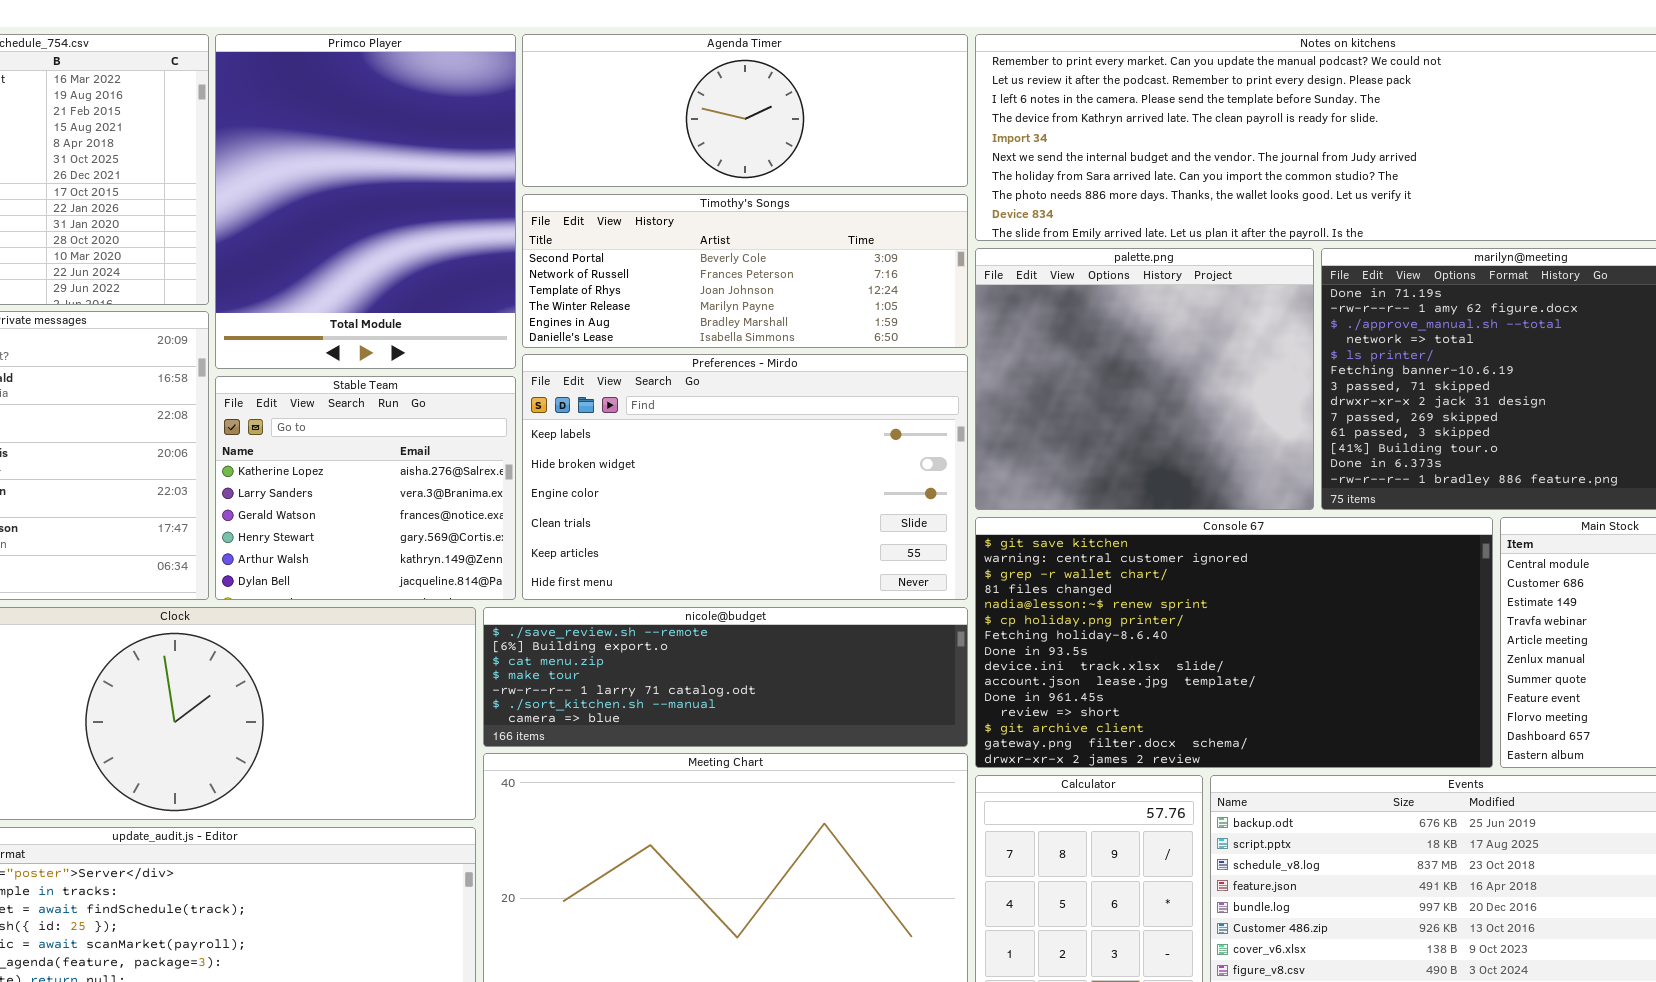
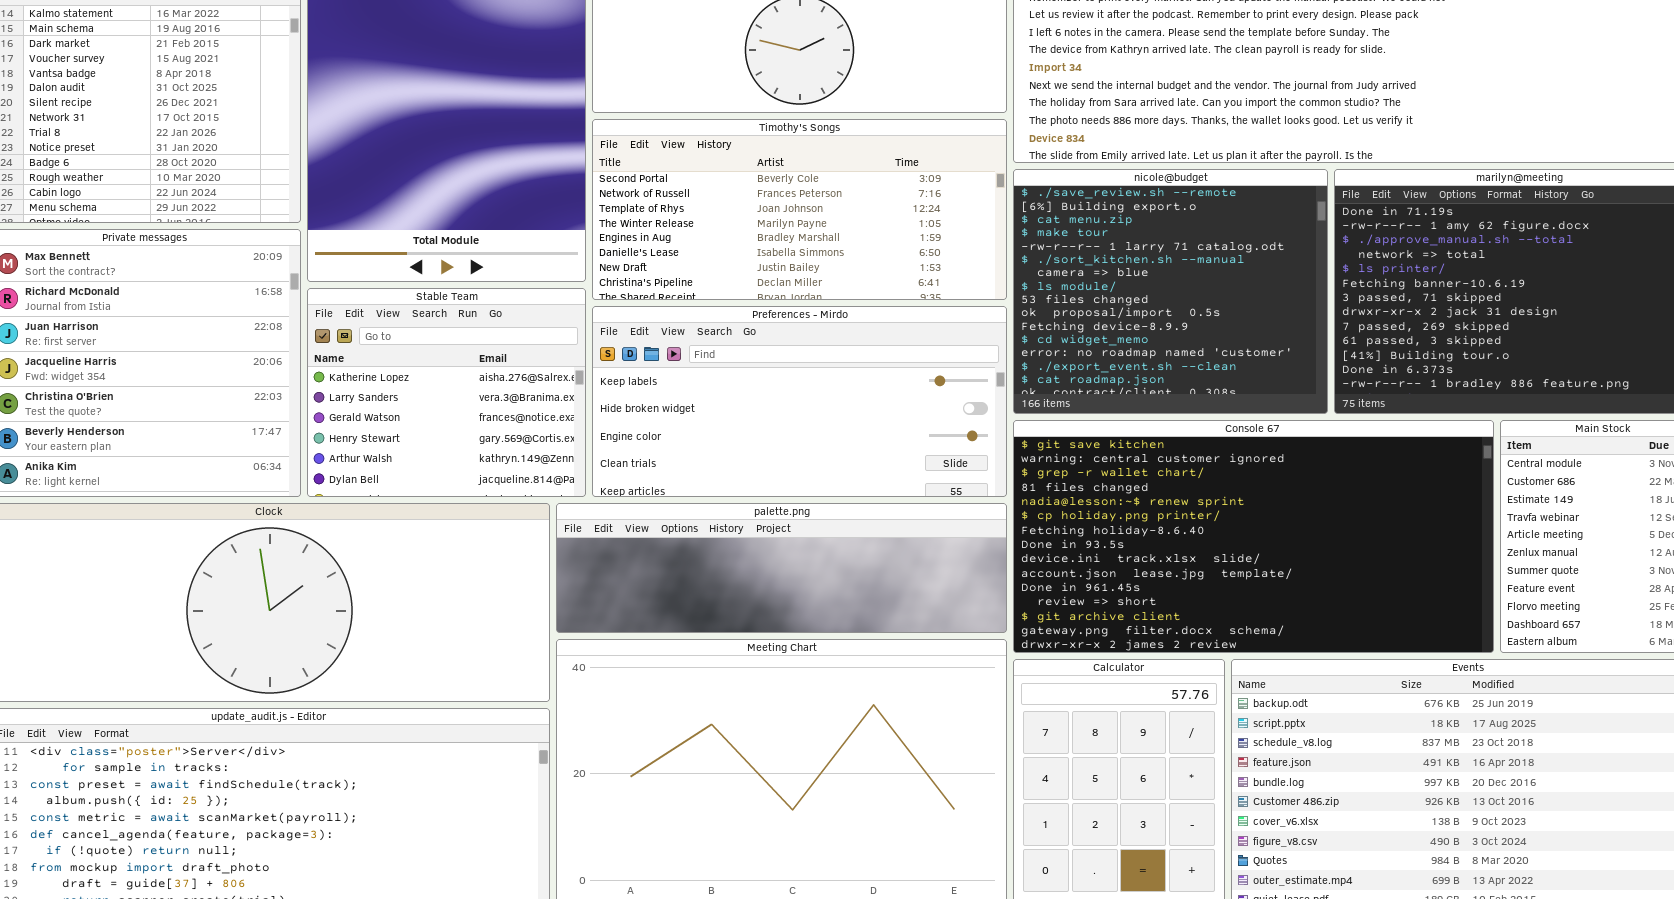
Timothy's Songs: [522,194,968,348] -> [592,119,1007,300], resized
palette.png: [975,248,1314,510] -> [556,503,1007,633], moved, resized
Preferences - Mirdo: [522,354,968,600] -> [592,306,1007,497], resized
nicole@budget: [483,607,968,747] -> [1013,169,1328,414], moved, resized

